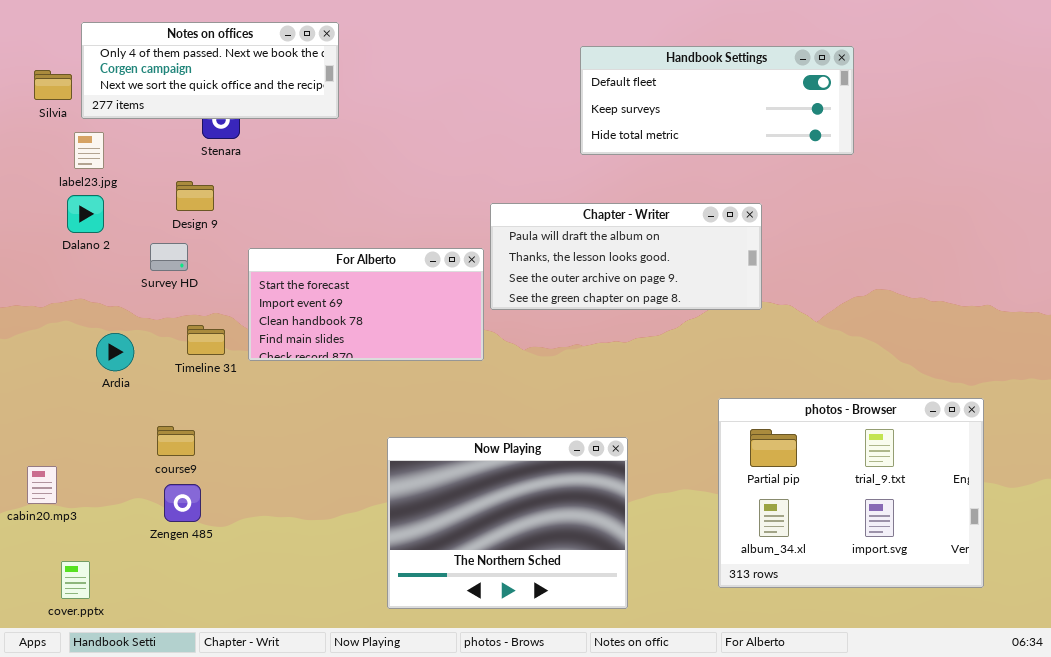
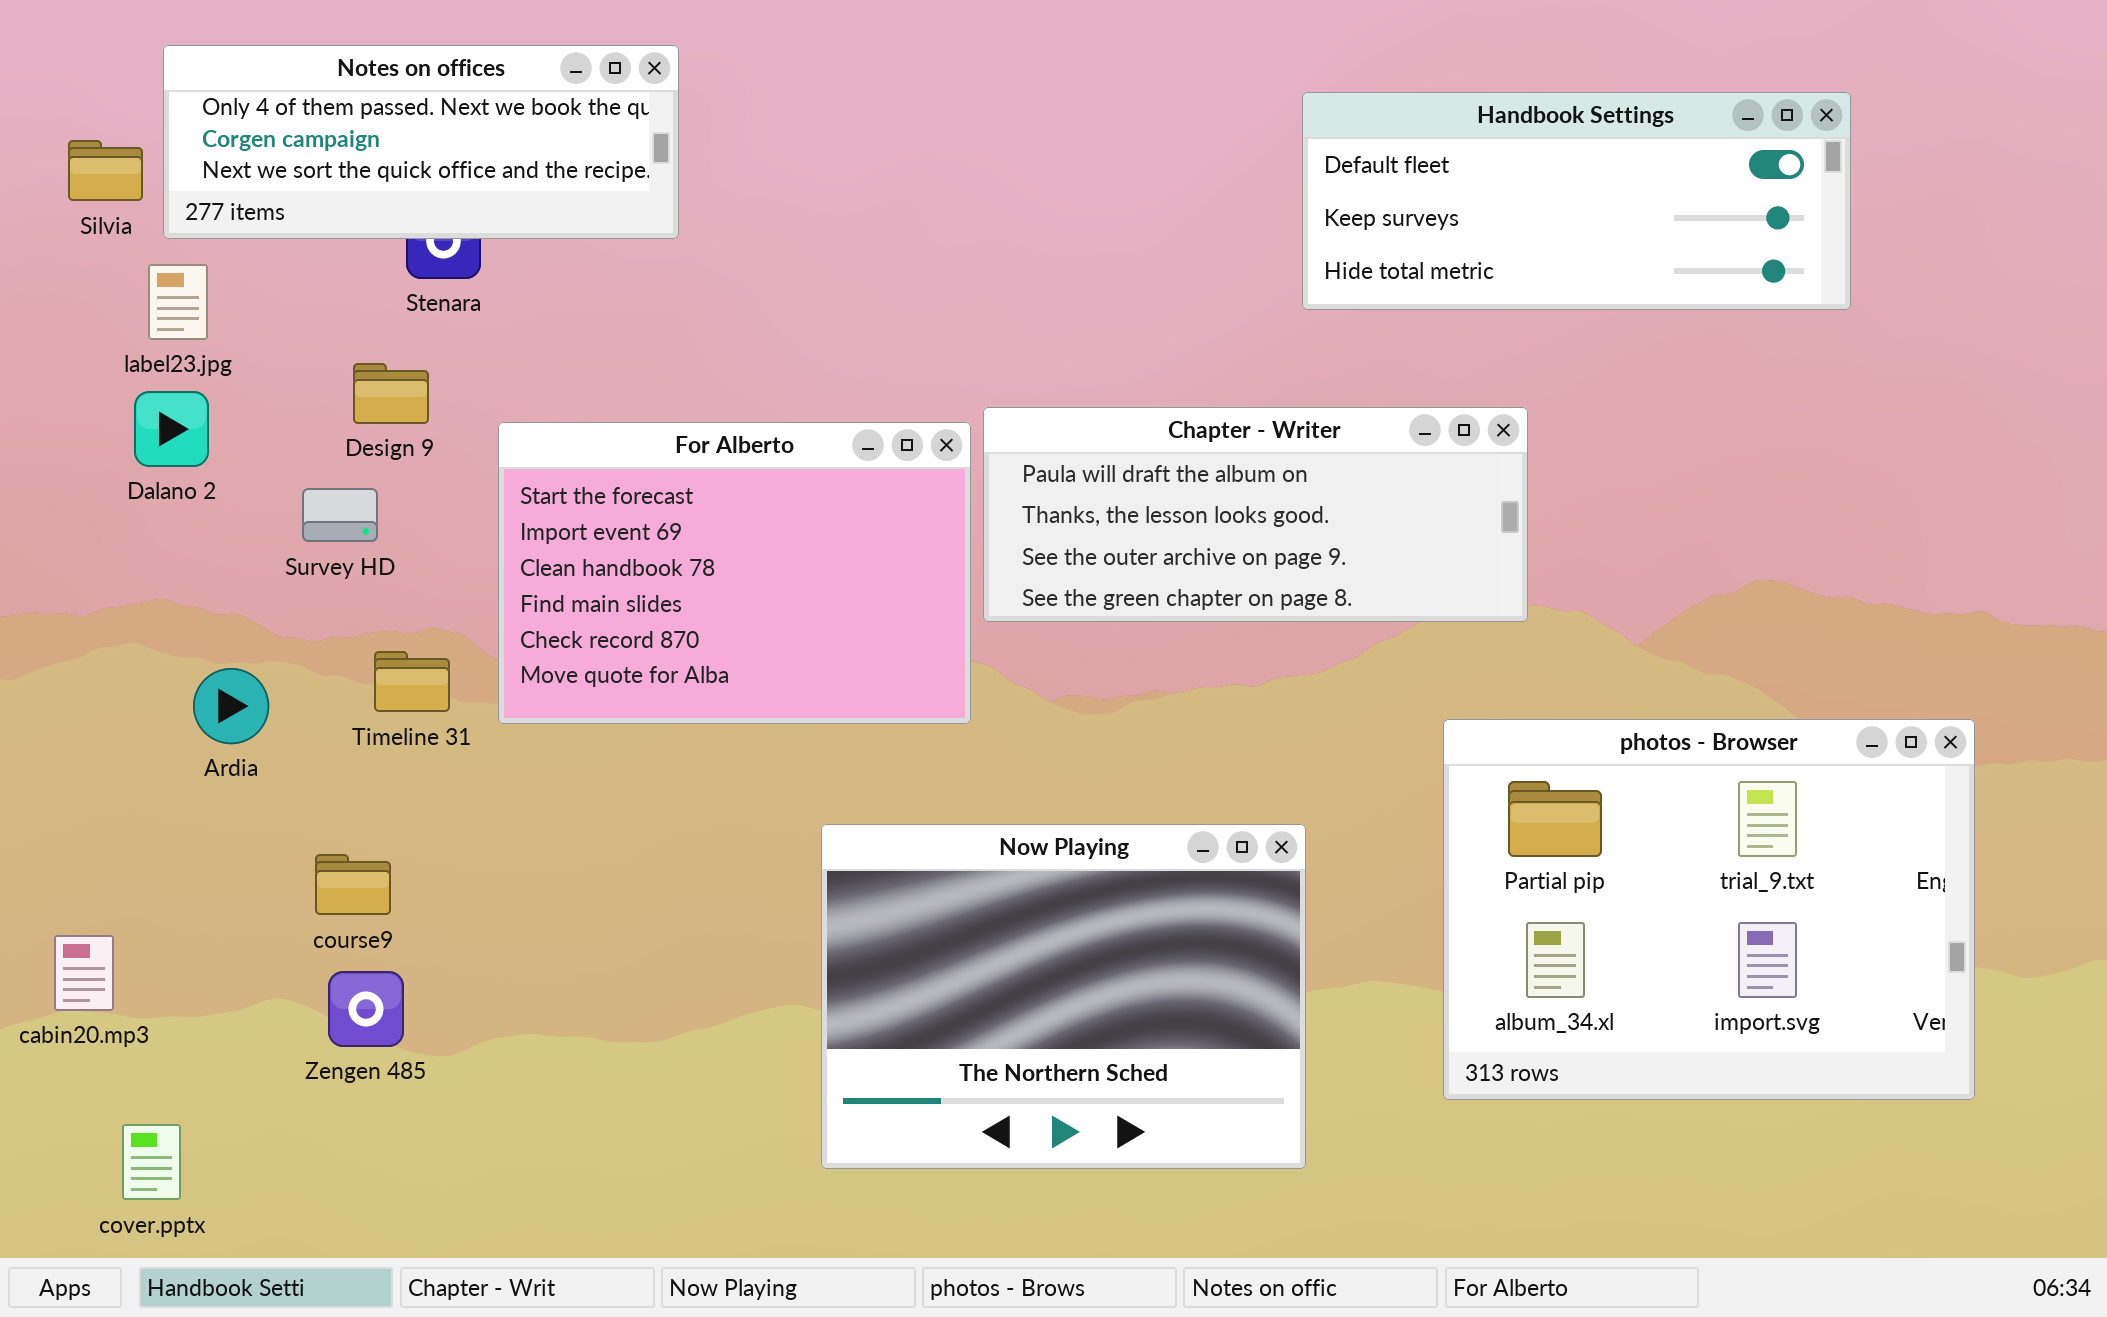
Handbook Settings: [580,46,854,155] -> [1302,92,1851,310], moved
For Alberto: [248,248,484,361] -> [498,422,971,724], resized
photos - Browser: [718,398,984,588] -> [1443,719,1975,1100], moved
Now Playing: [387,437,628,609] -> [821,824,1306,1169], moved

